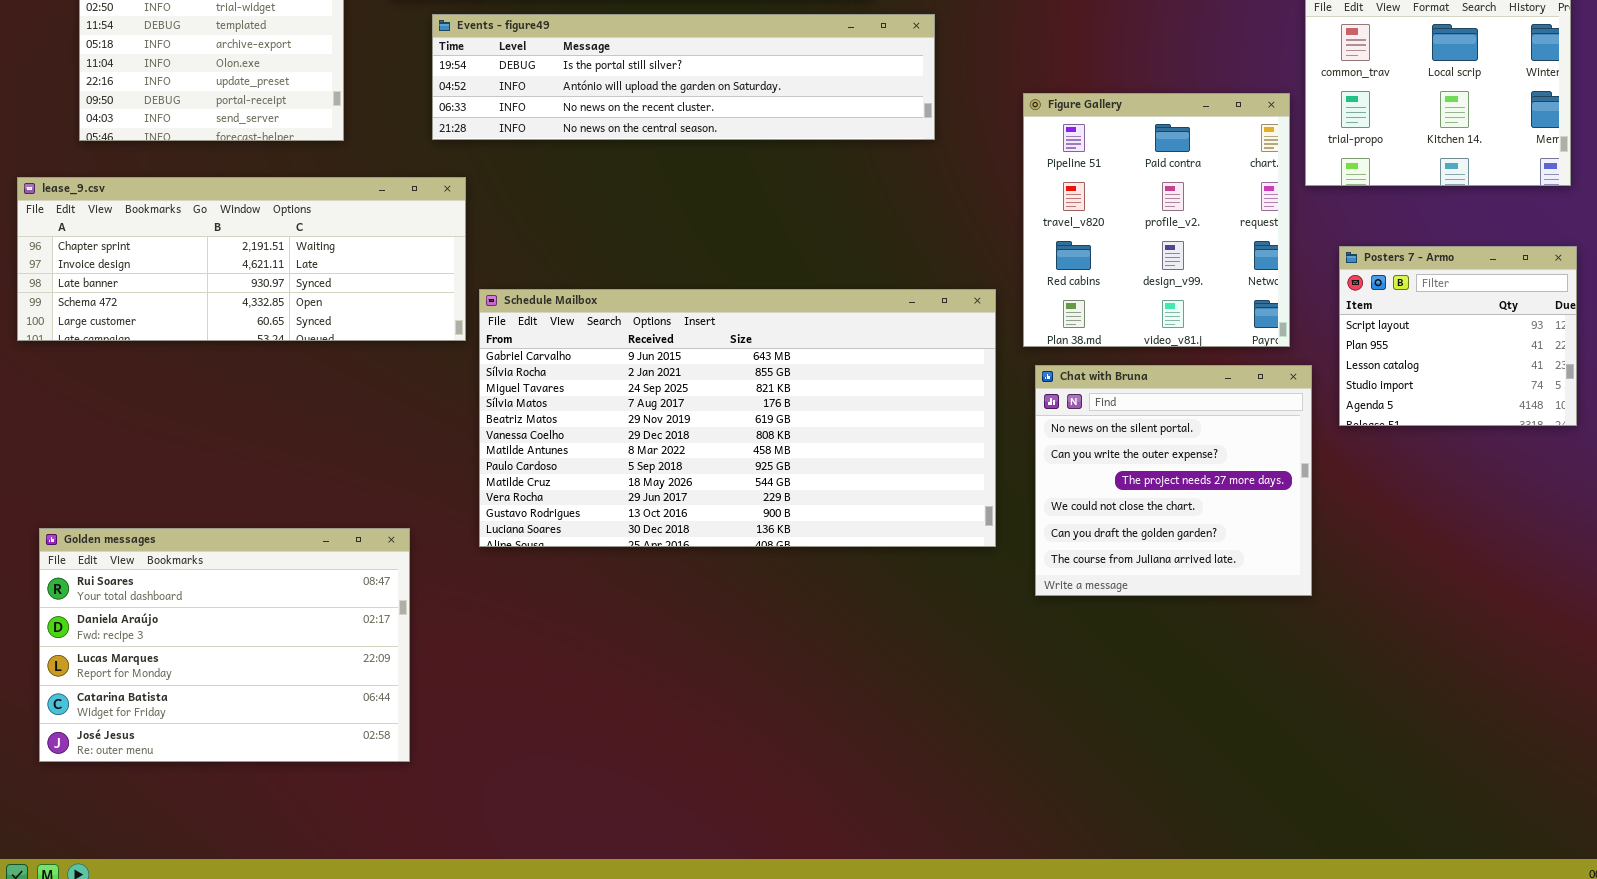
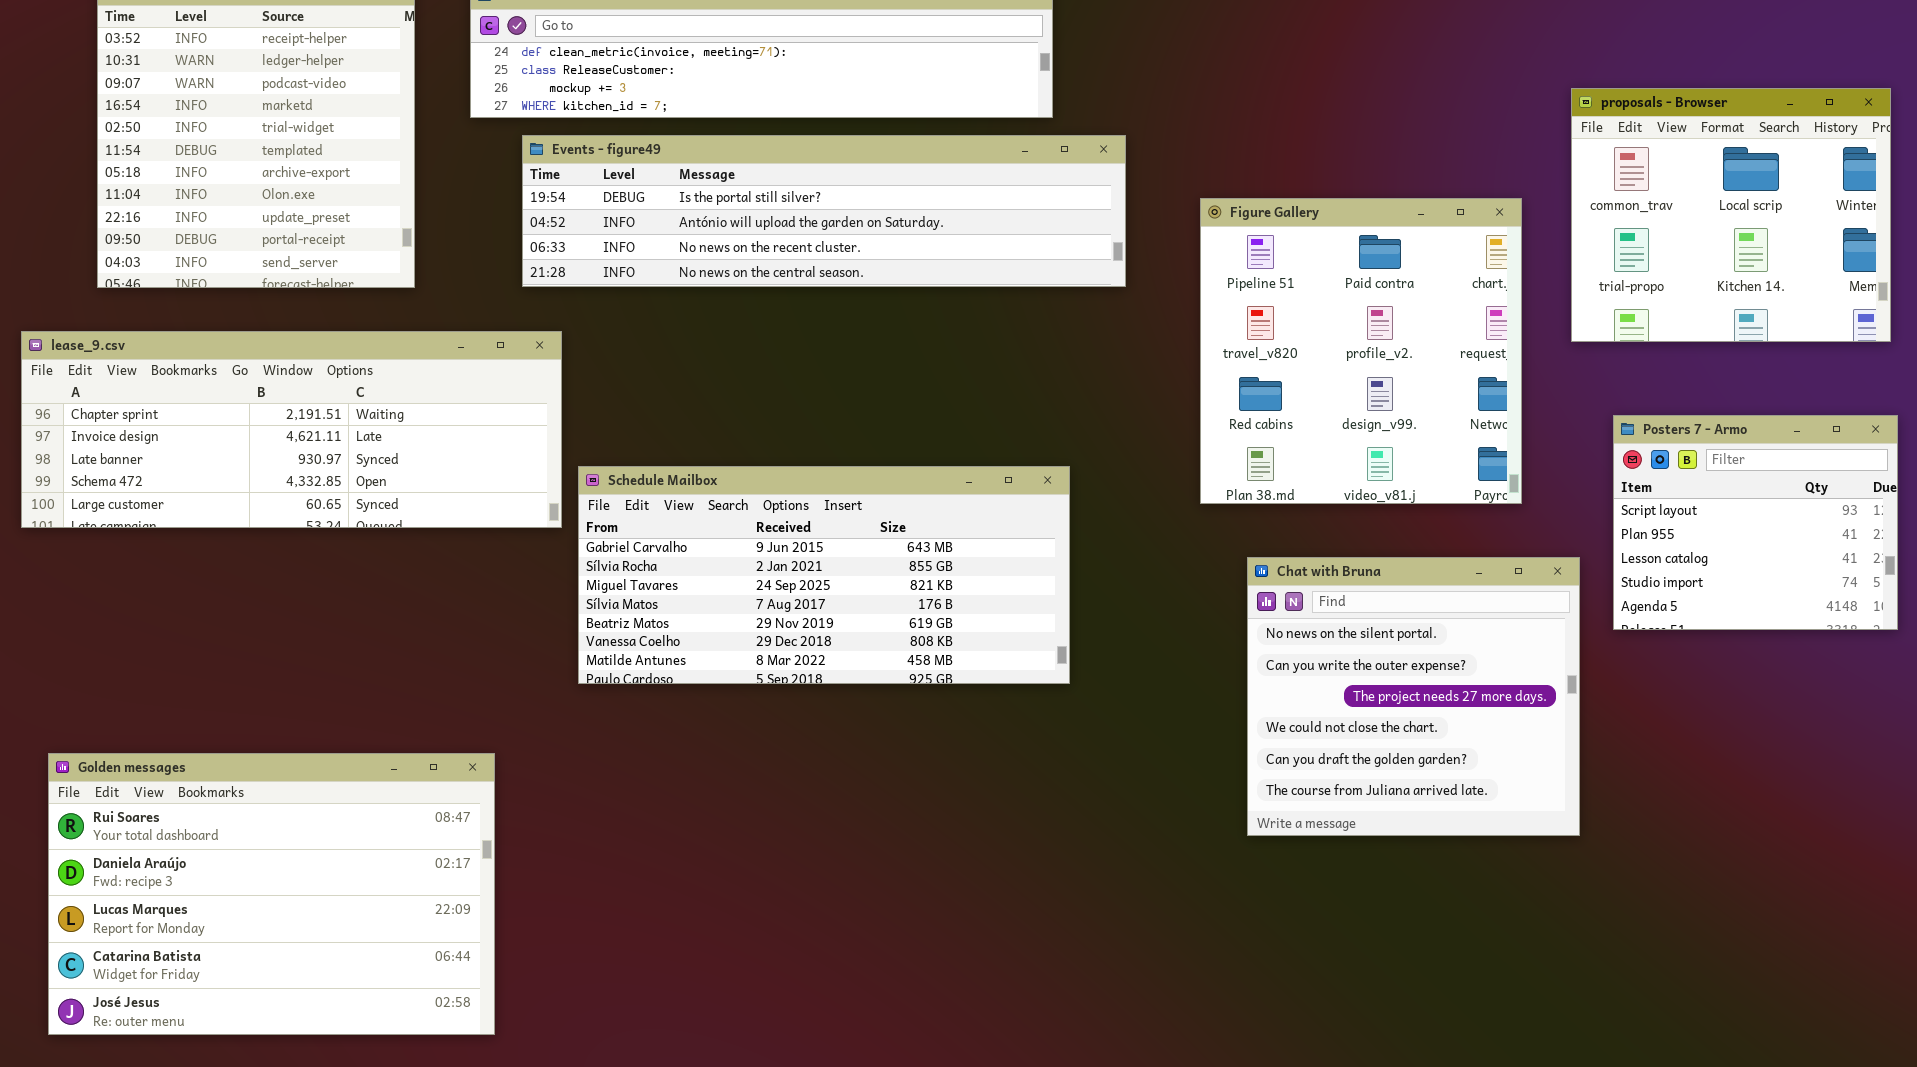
Figure Gallery: [1023,93,1290,347] -> [1200,198,1522,504], moved
Schedule Mailbox: [479,289,996,547] -> [578,466,1070,684], resized

